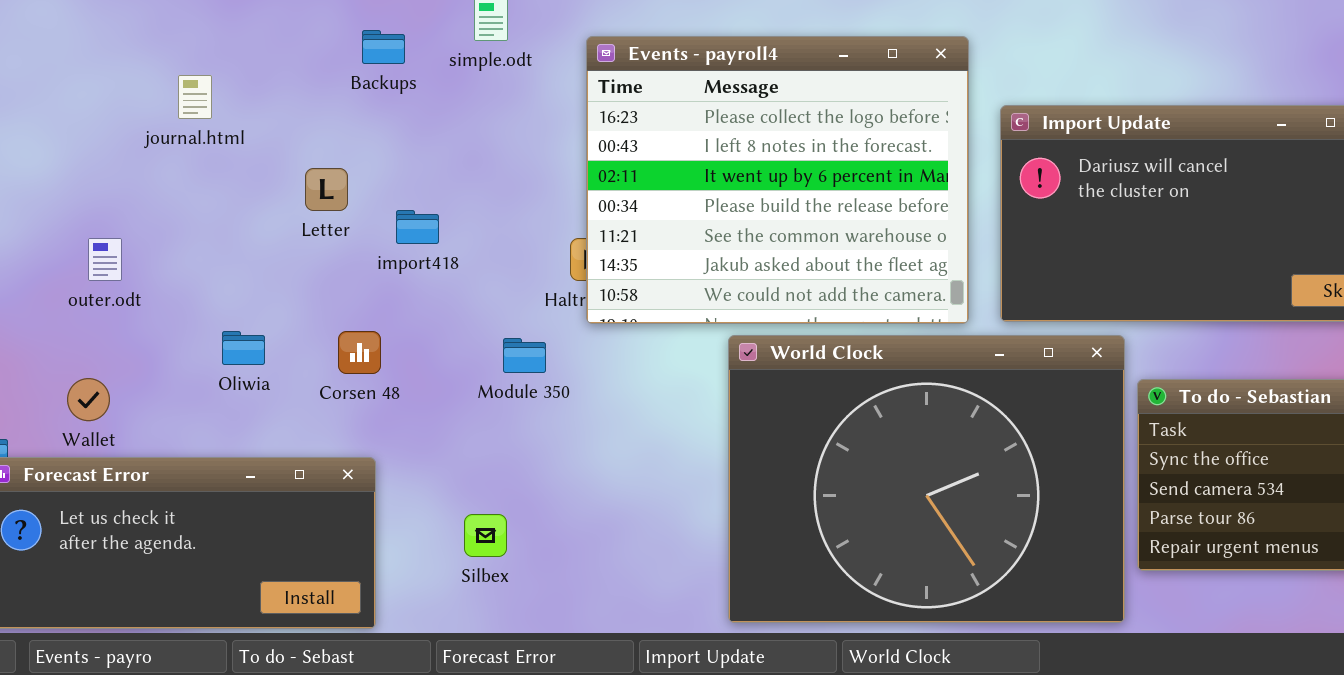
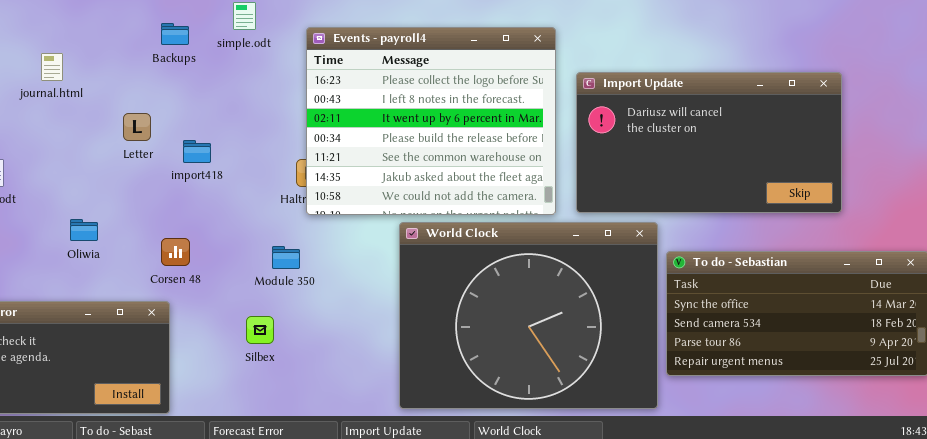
Corsen 48: [338,331,381,374] -> [161,238,190,266], moved
Module 350: [503,338,546,373] -> [272,246,300,269], moved
Silbex: [464,514,507,557] -> [246,316,274,344], moved

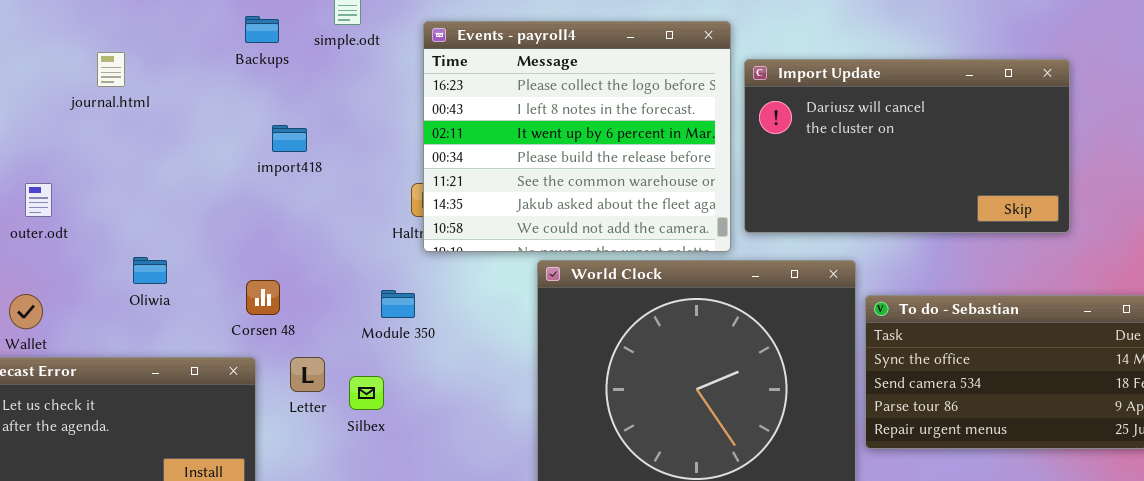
Import Update: [576,72,842,213] -> [744,59,1070,233], moved
Letter: [123,113,151,141] -> [290,357,325,392], moved
import418: [183,140,211,163] -> [272,125,307,152], moved

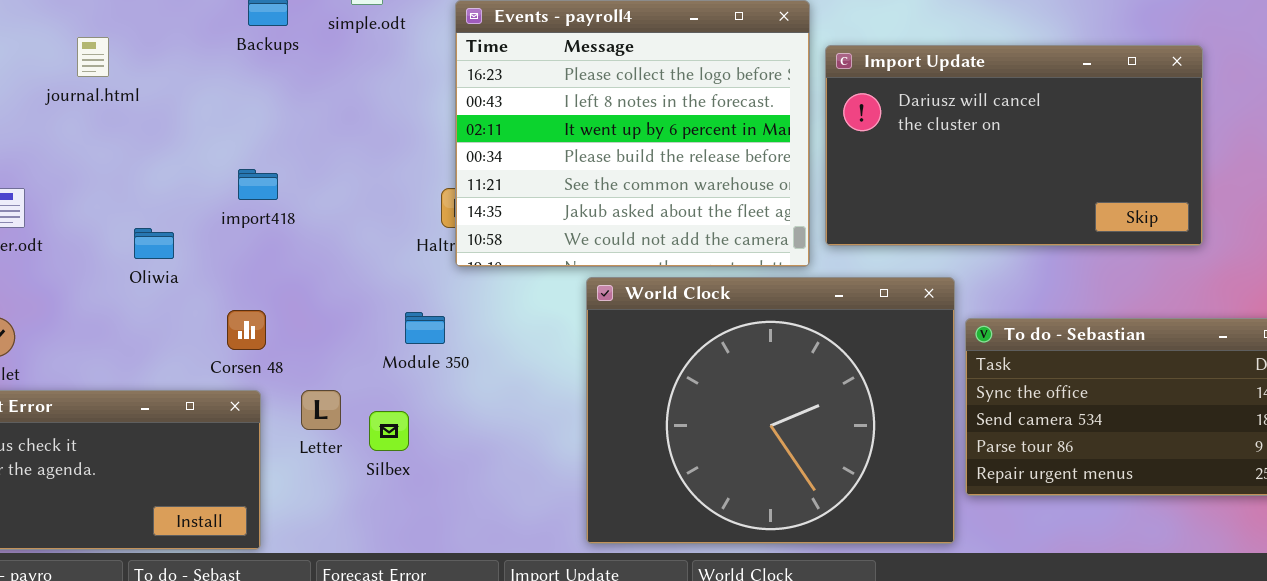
import418: [272,125,307,152] -> [238,169,278,200], moved
Oliwia: [133,257,167,284] -> [134,228,174,259], moved
Corsen 48: [246,280,280,315] -> [227,310,266,350], moved

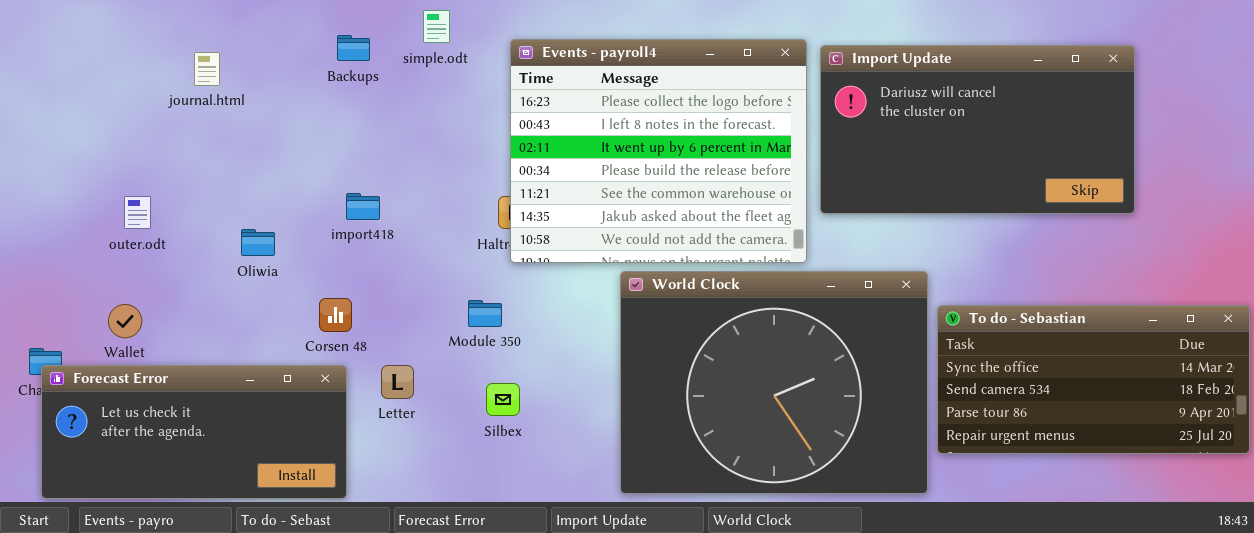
journal.html: [77,37,109,77] -> [194,52,220,86], moved
Import Update: [825,45,1203,246] -> [820,45,1135,214], moved
import418: [238,169,278,200] -> [346,193,380,220], moved
Silbex: [369,411,409,451] -> [486,383,520,416], moved

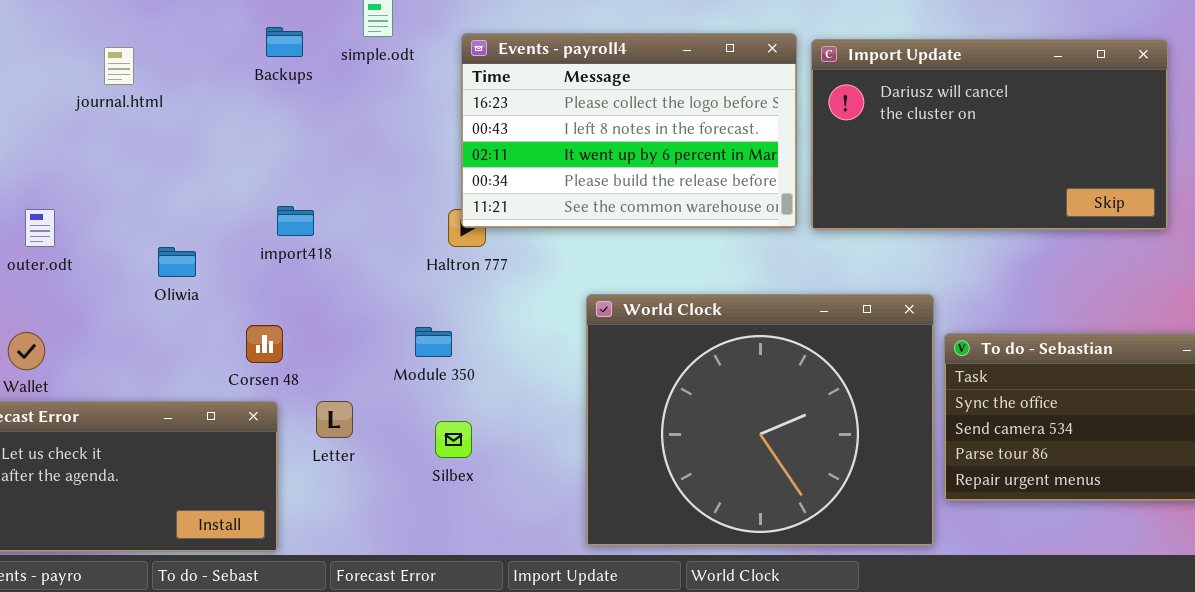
Events - payroll4: [510,39,807,263] -> [461,33,797,228], resized

